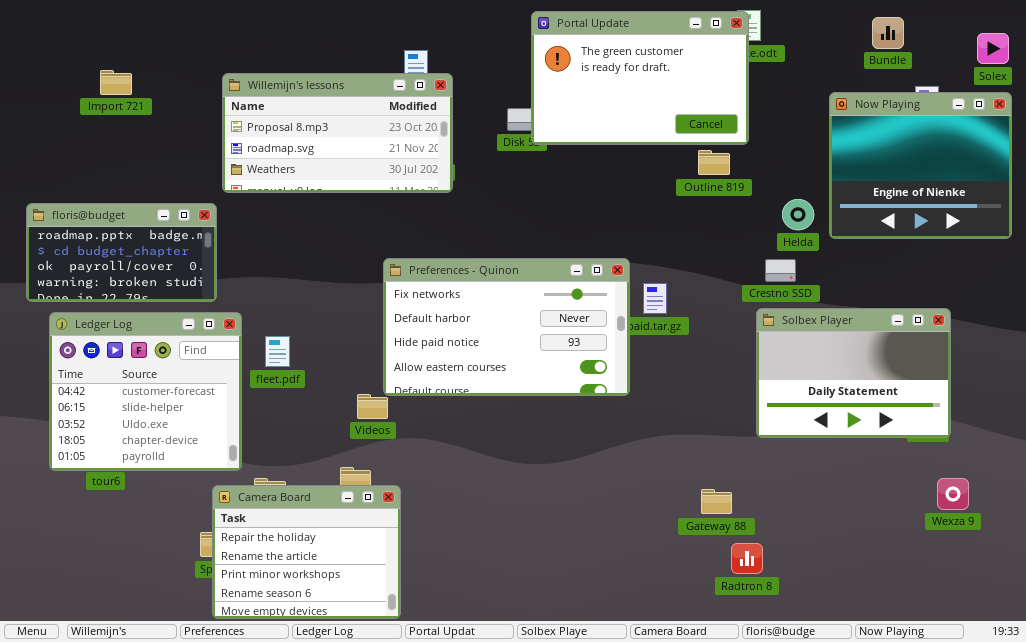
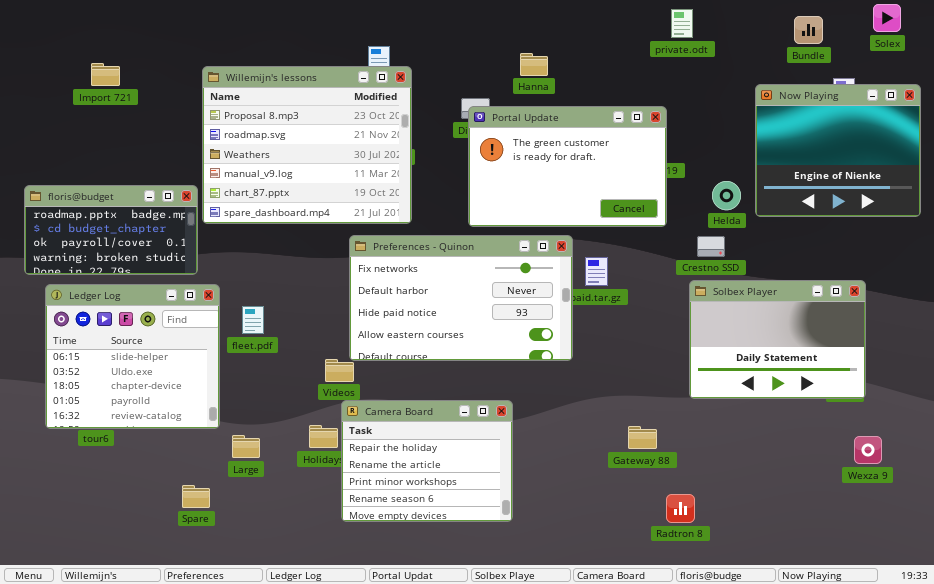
Portal Update: [531,11,749,145] -> [468,106,667,227], moved
Solex: [977,33,1009,64] -> [873,4,901,32], moved
Willemijn's lessons: [222,73,453,193] -> [202,66,412,224], resized
Ledger Log: [49,312,242,471] -> [45,284,220,429], scrolled down 1 row
Camera Board: [212,485,401,619] -> [341,400,513,522], moved
Gateway 88: [701,489,732,514] -> [628,426,657,449], moved

